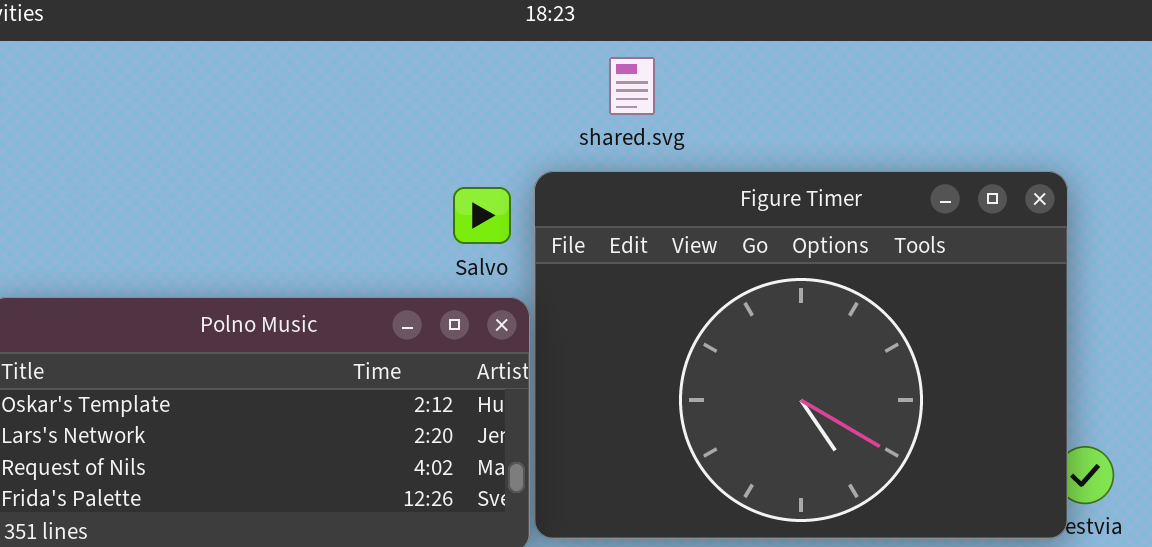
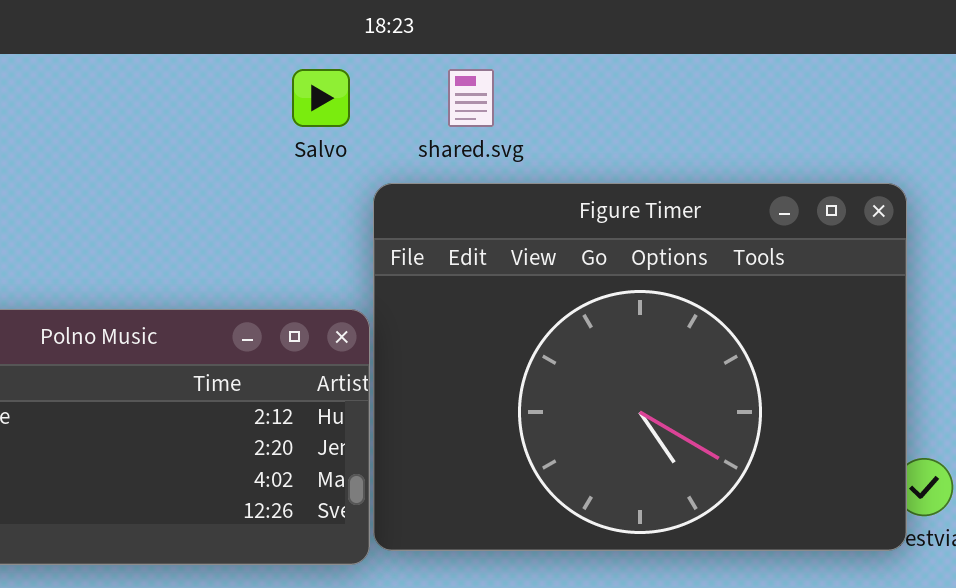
Salvo: [453,187,511,244] -> [292,69,350,127], moved

